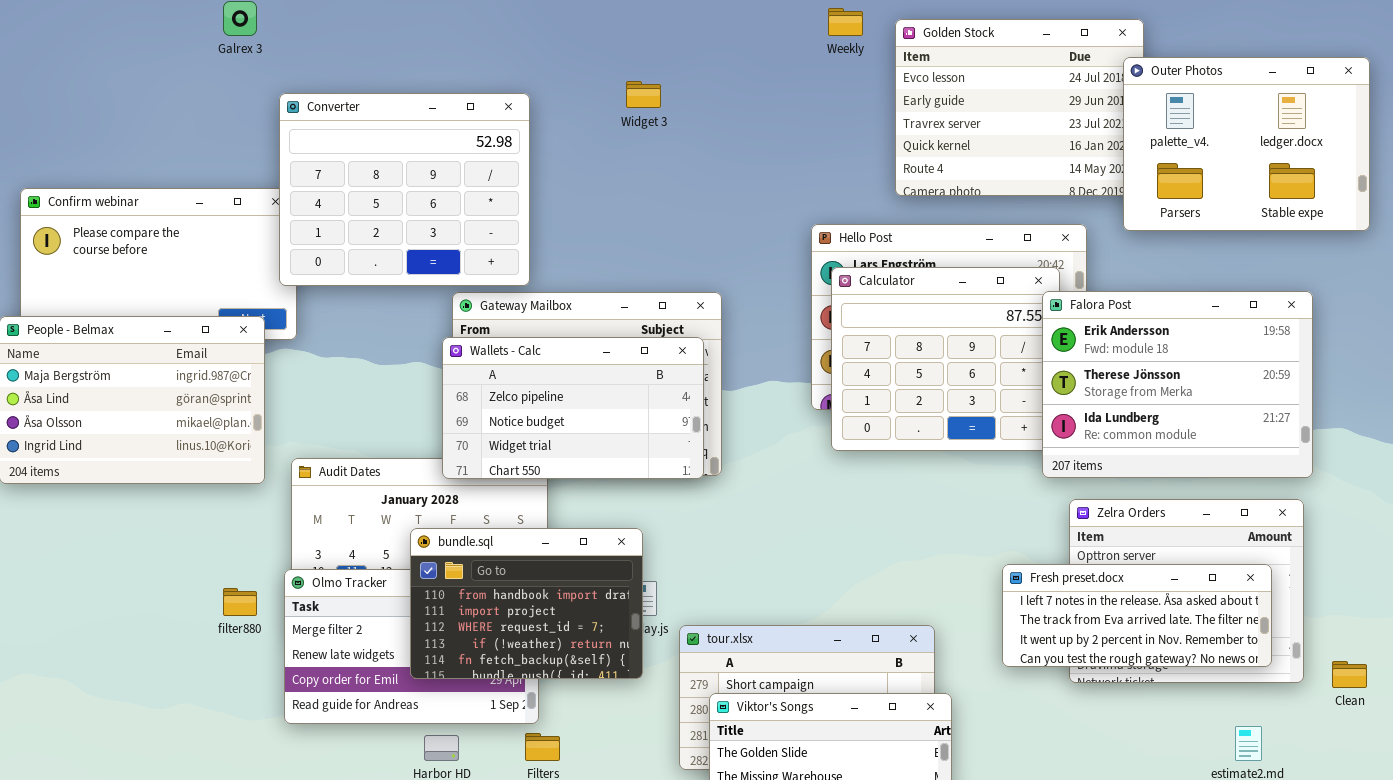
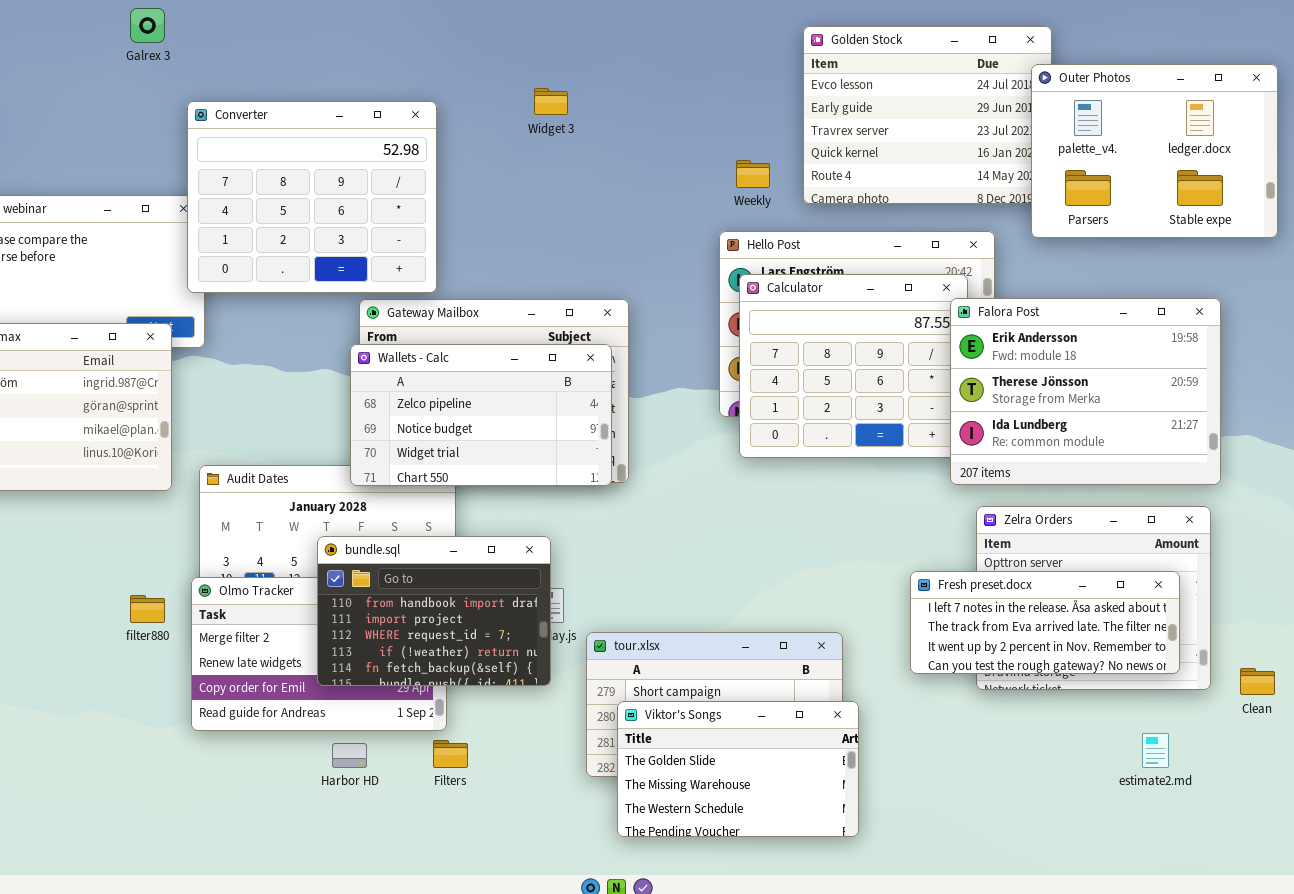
Weekly: [828,8,863,36] -> [736,160,770,188], moved

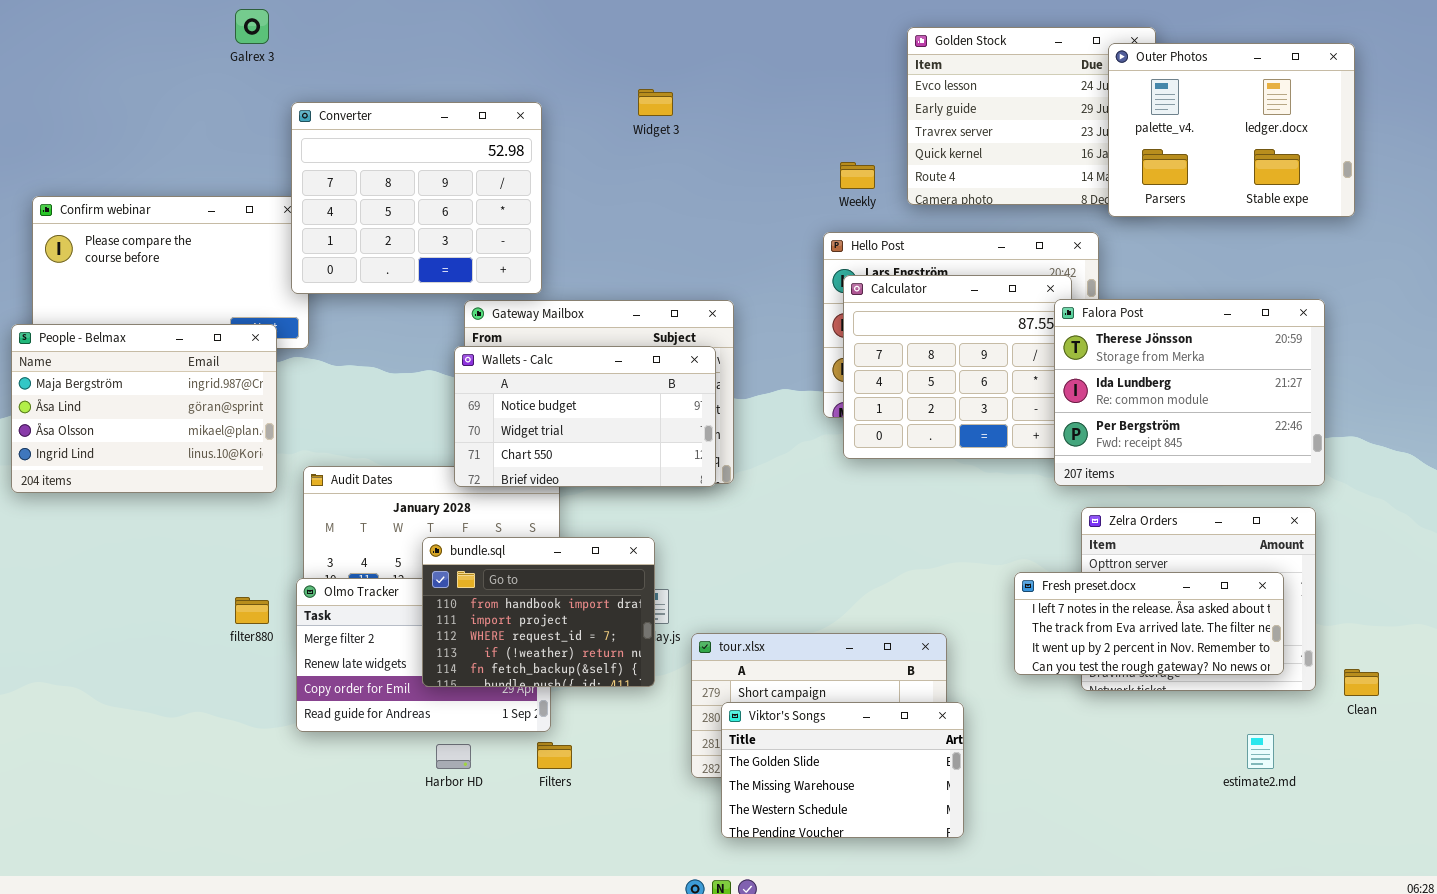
Outer Photos: [1031,64,1278,238] -> [1108,43,1355,217], moved
Falora Post: [950,298,1221,485] -> [1054,299,1325,486], scrolled down 1 row
Wallets - Calc: [350,344,612,486] -> [454,346,716,487], scrolled down 1 row

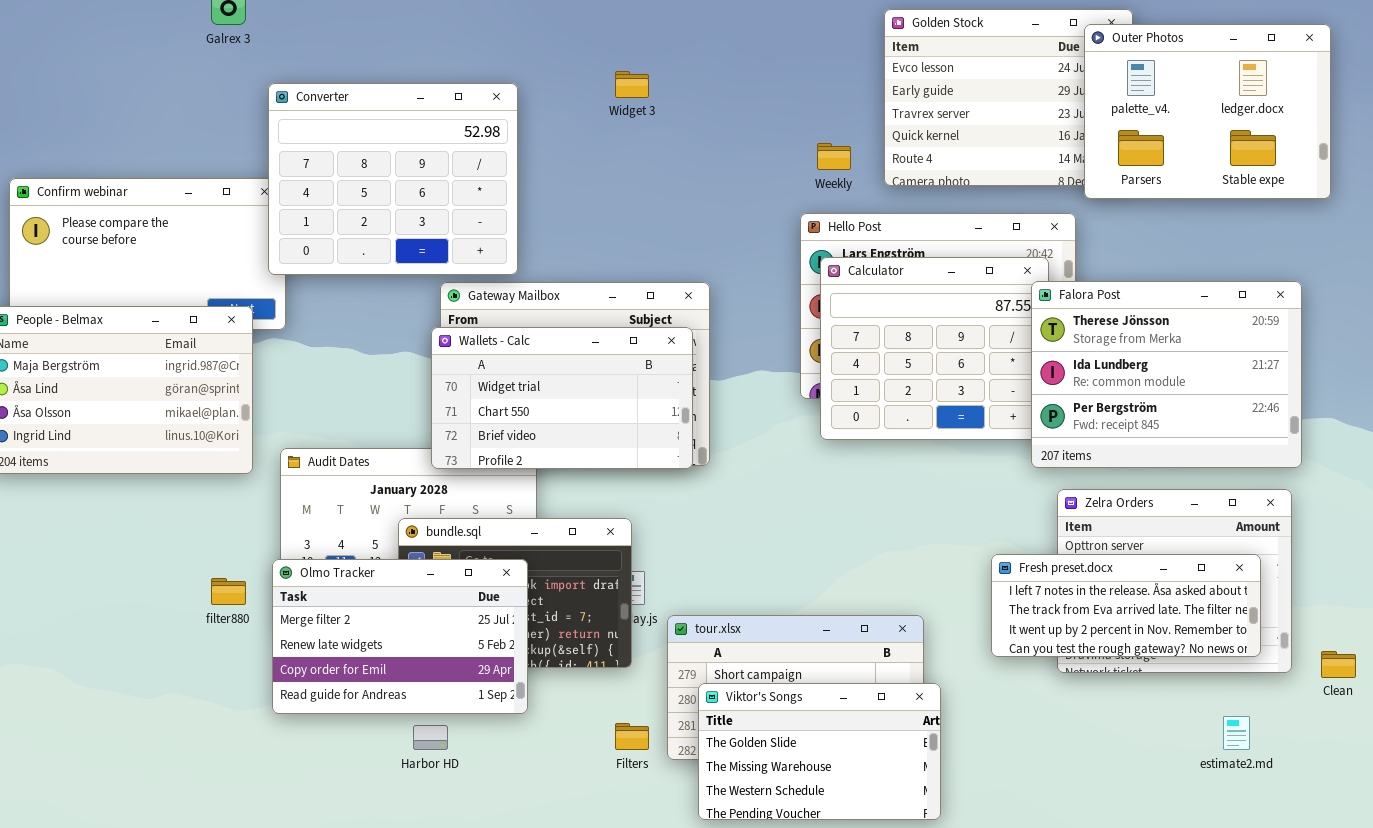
Wallets - Calc: [454,346,716,487] -> [431,327,693,469], scrolled down 1 row
Olmo Tracker: [296,578,551,732] -> [272,559,528,714], raised
Filters: [537,742,572,769] -> [615,723,649,750], moved

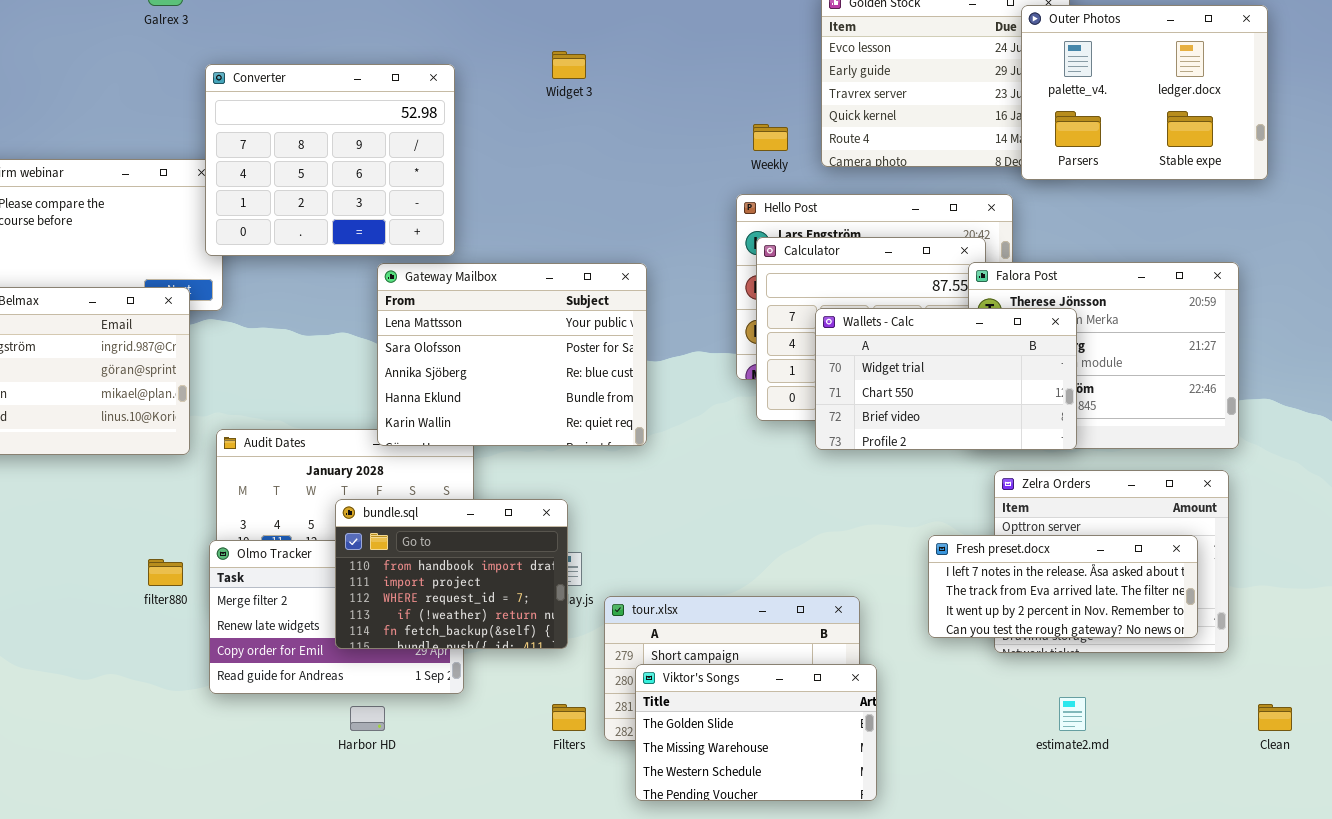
Wallets - Calc: [431,327,693,469] -> [815,308,1077,450], moved
bundle.sql: [398,518,632,668] -> [335,499,568,649], raised
Clean: [1321,651,1356,678] -> [1258,704,1292,731], moved
estimate2.md: [1223,716,1250,750] -> [1059,697,1086,731], moved

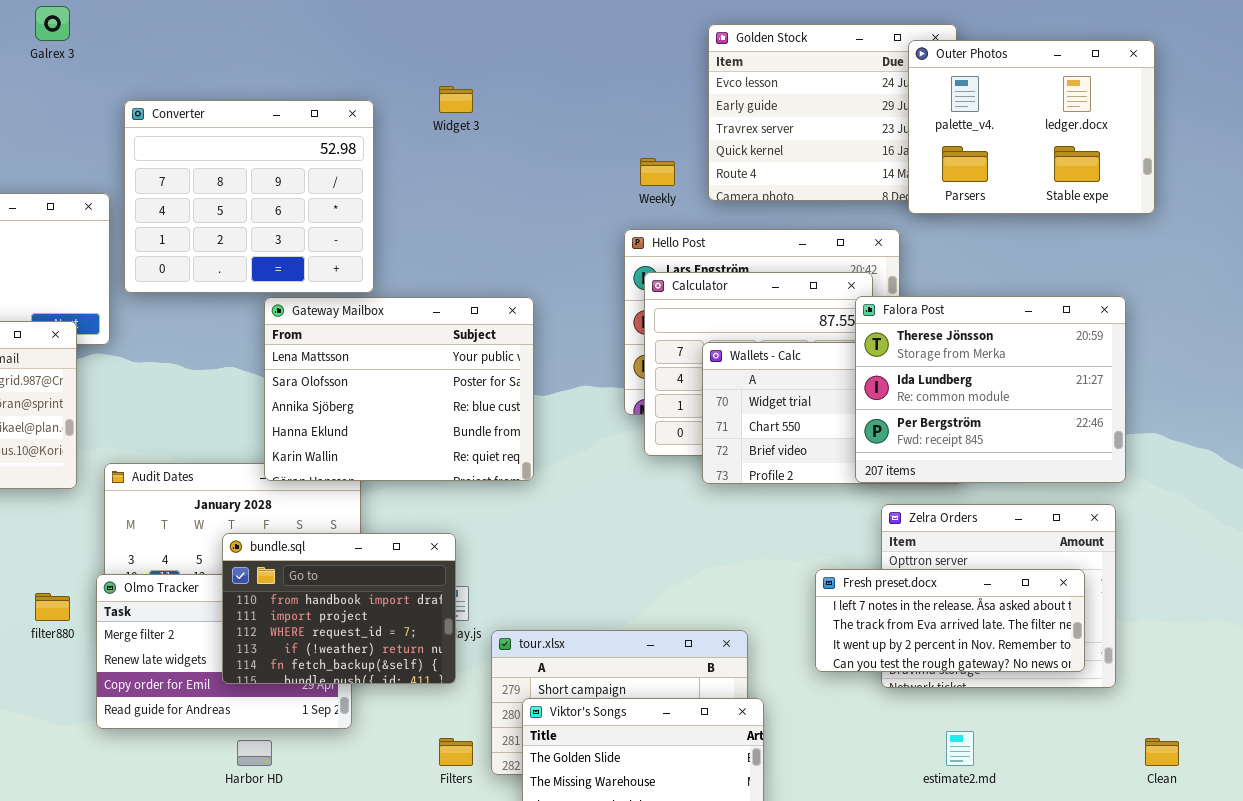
Converter: [205,64,455,256] -> [124,100,374,293], moved
Falora Post: [968,262,1239,449] -> [855,296,1126,483], raised

